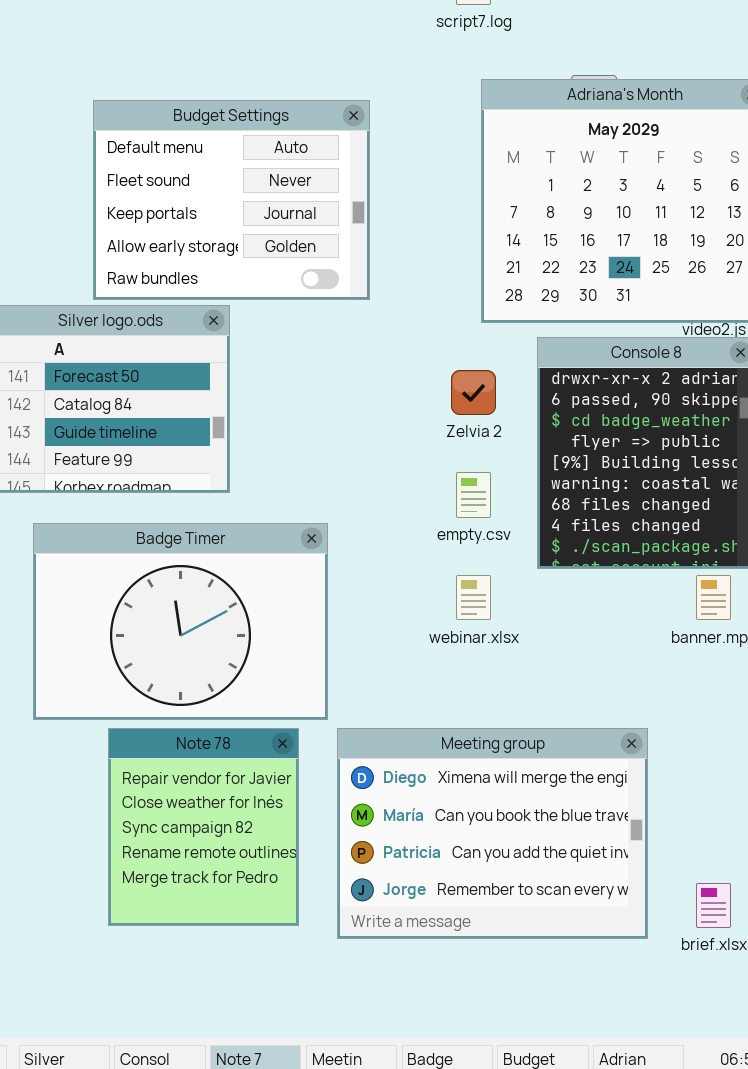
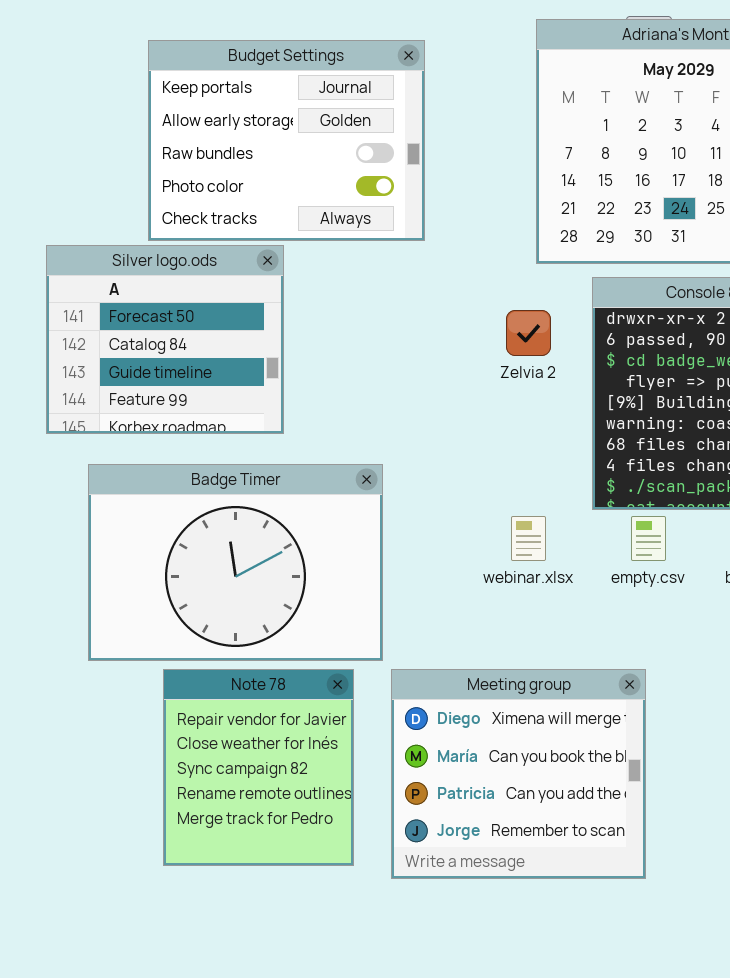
Budget Settings: [93,100,370,300] -> [148,40,425,241], scrolled down 2 rows
empty.csv: [456,472,491,518] -> [631,516,666,561], moved
Meeting group: [337,728,648,939] -> [391,669,646,879], resized

